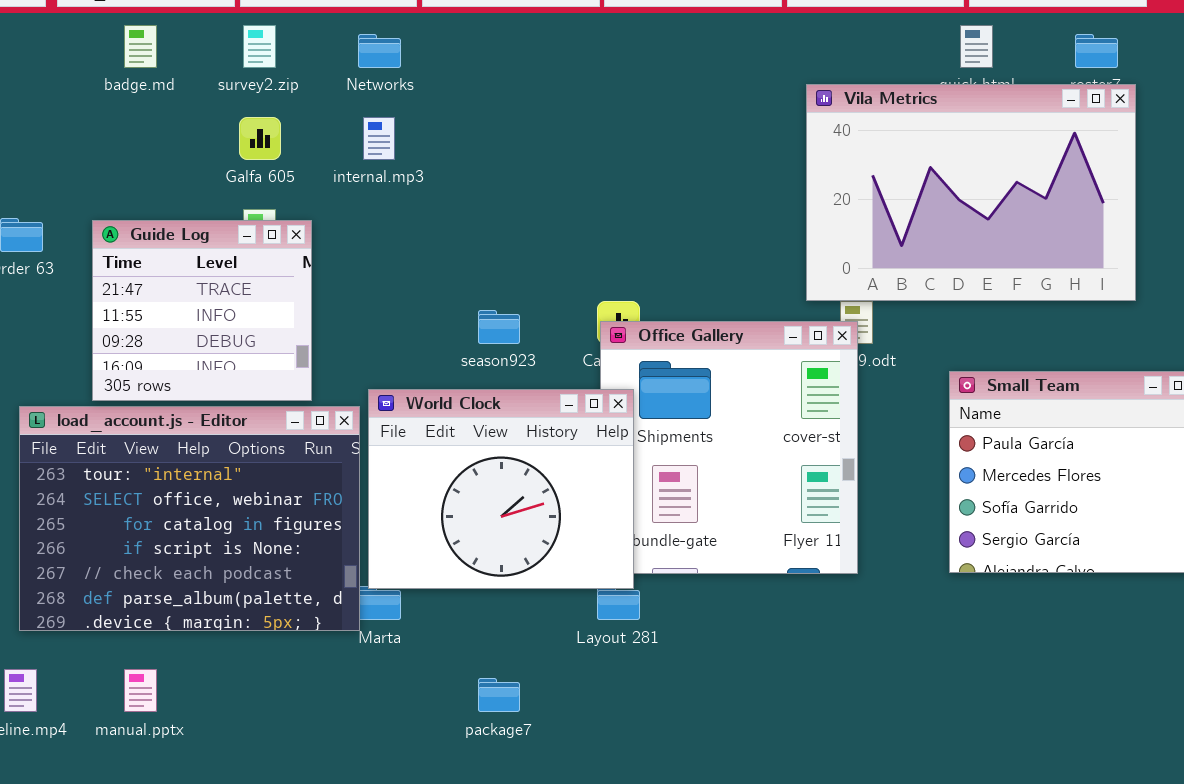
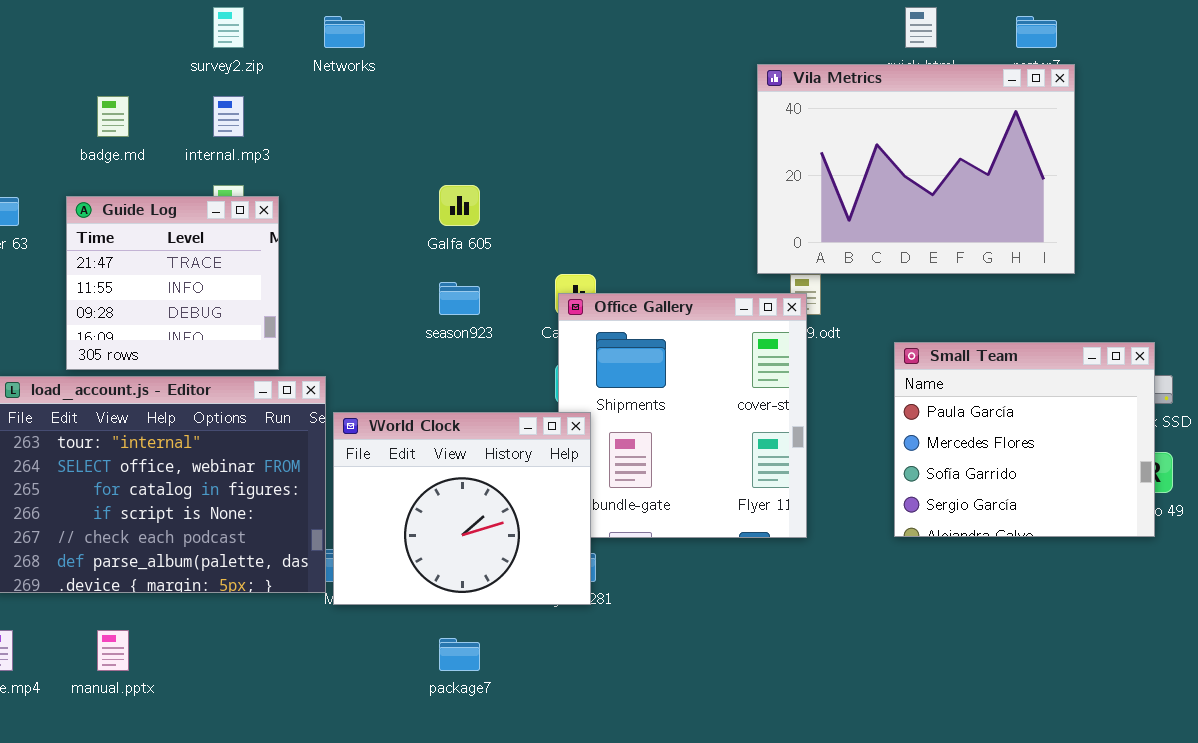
badge.md: [124,25,157,68] -> [97,96,129,137], moved
Galfa 605: [239,117,281,160] -> [439,185,480,226], moved
internal.mp3: [363,117,395,160] -> [213,96,244,137], moved
World Clock: [368,389,634,589] -> [333,412,591,605], moved

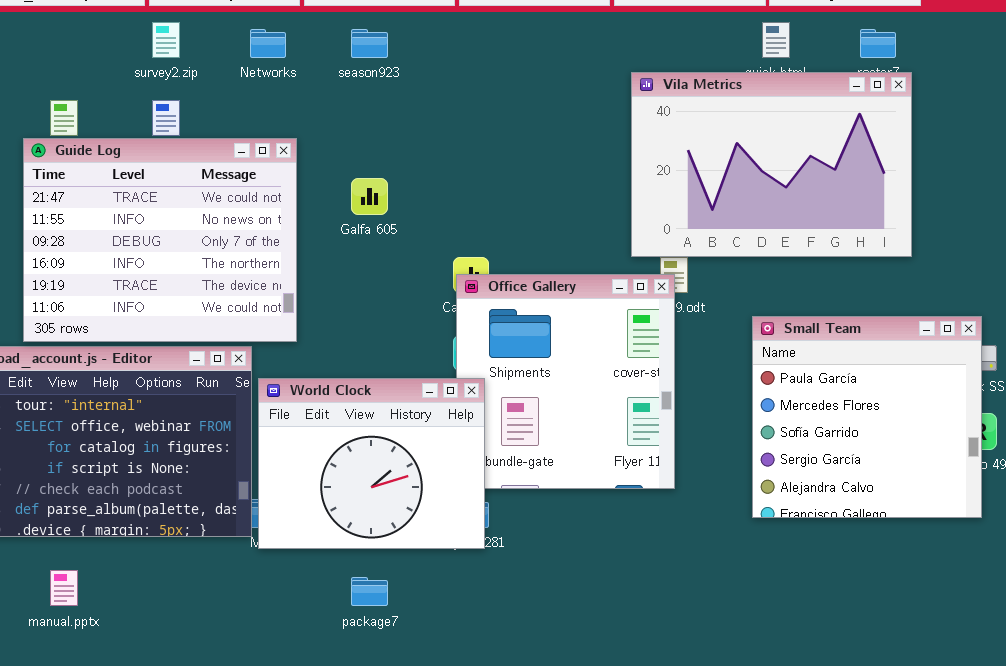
Guide Log: [66,196,279,370] -> [23,138,297,342], resized
season923: [439,282,480,315] -> [351,29,388,58], moved
Small Team: [894,342,1155,537] -> [752,316,982,518], resized

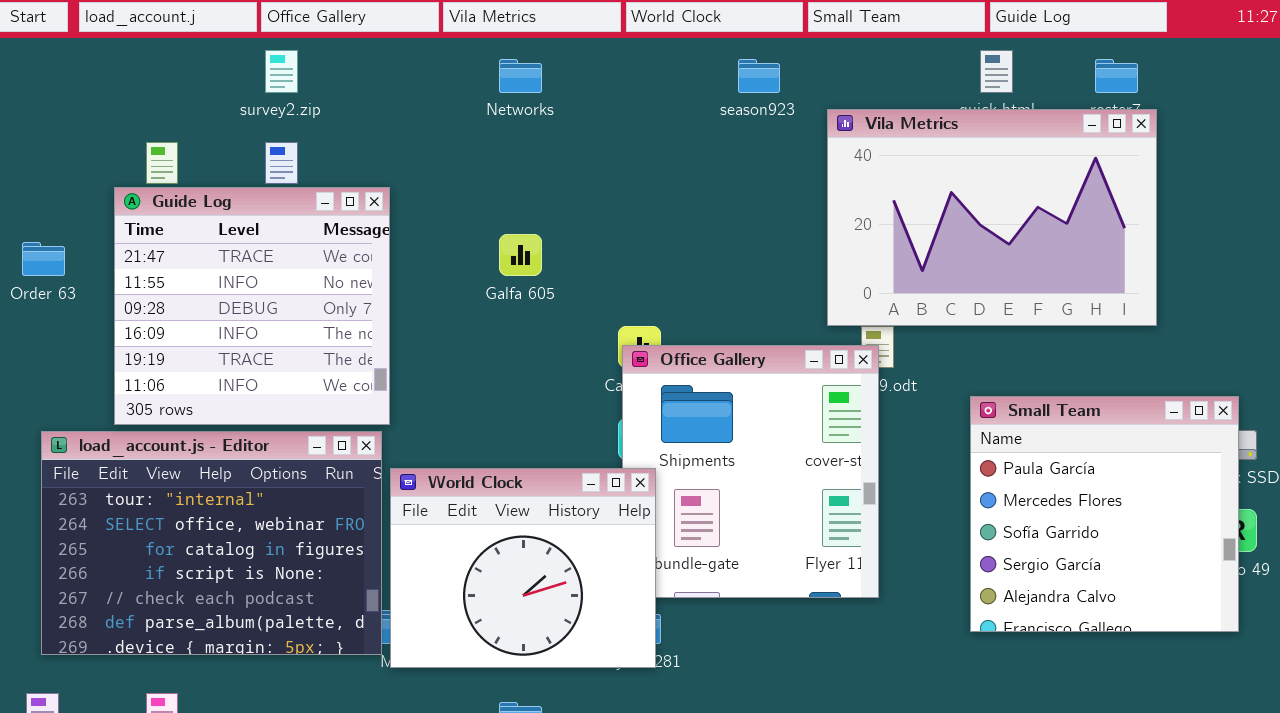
Networks: [250,29,286,58] -> [499,59,542,93], moved
season923: [351,29,388,58] -> [738,59,780,93], moved
Guide Log: [23,138,297,342] -> [114,187,390,425], resized

